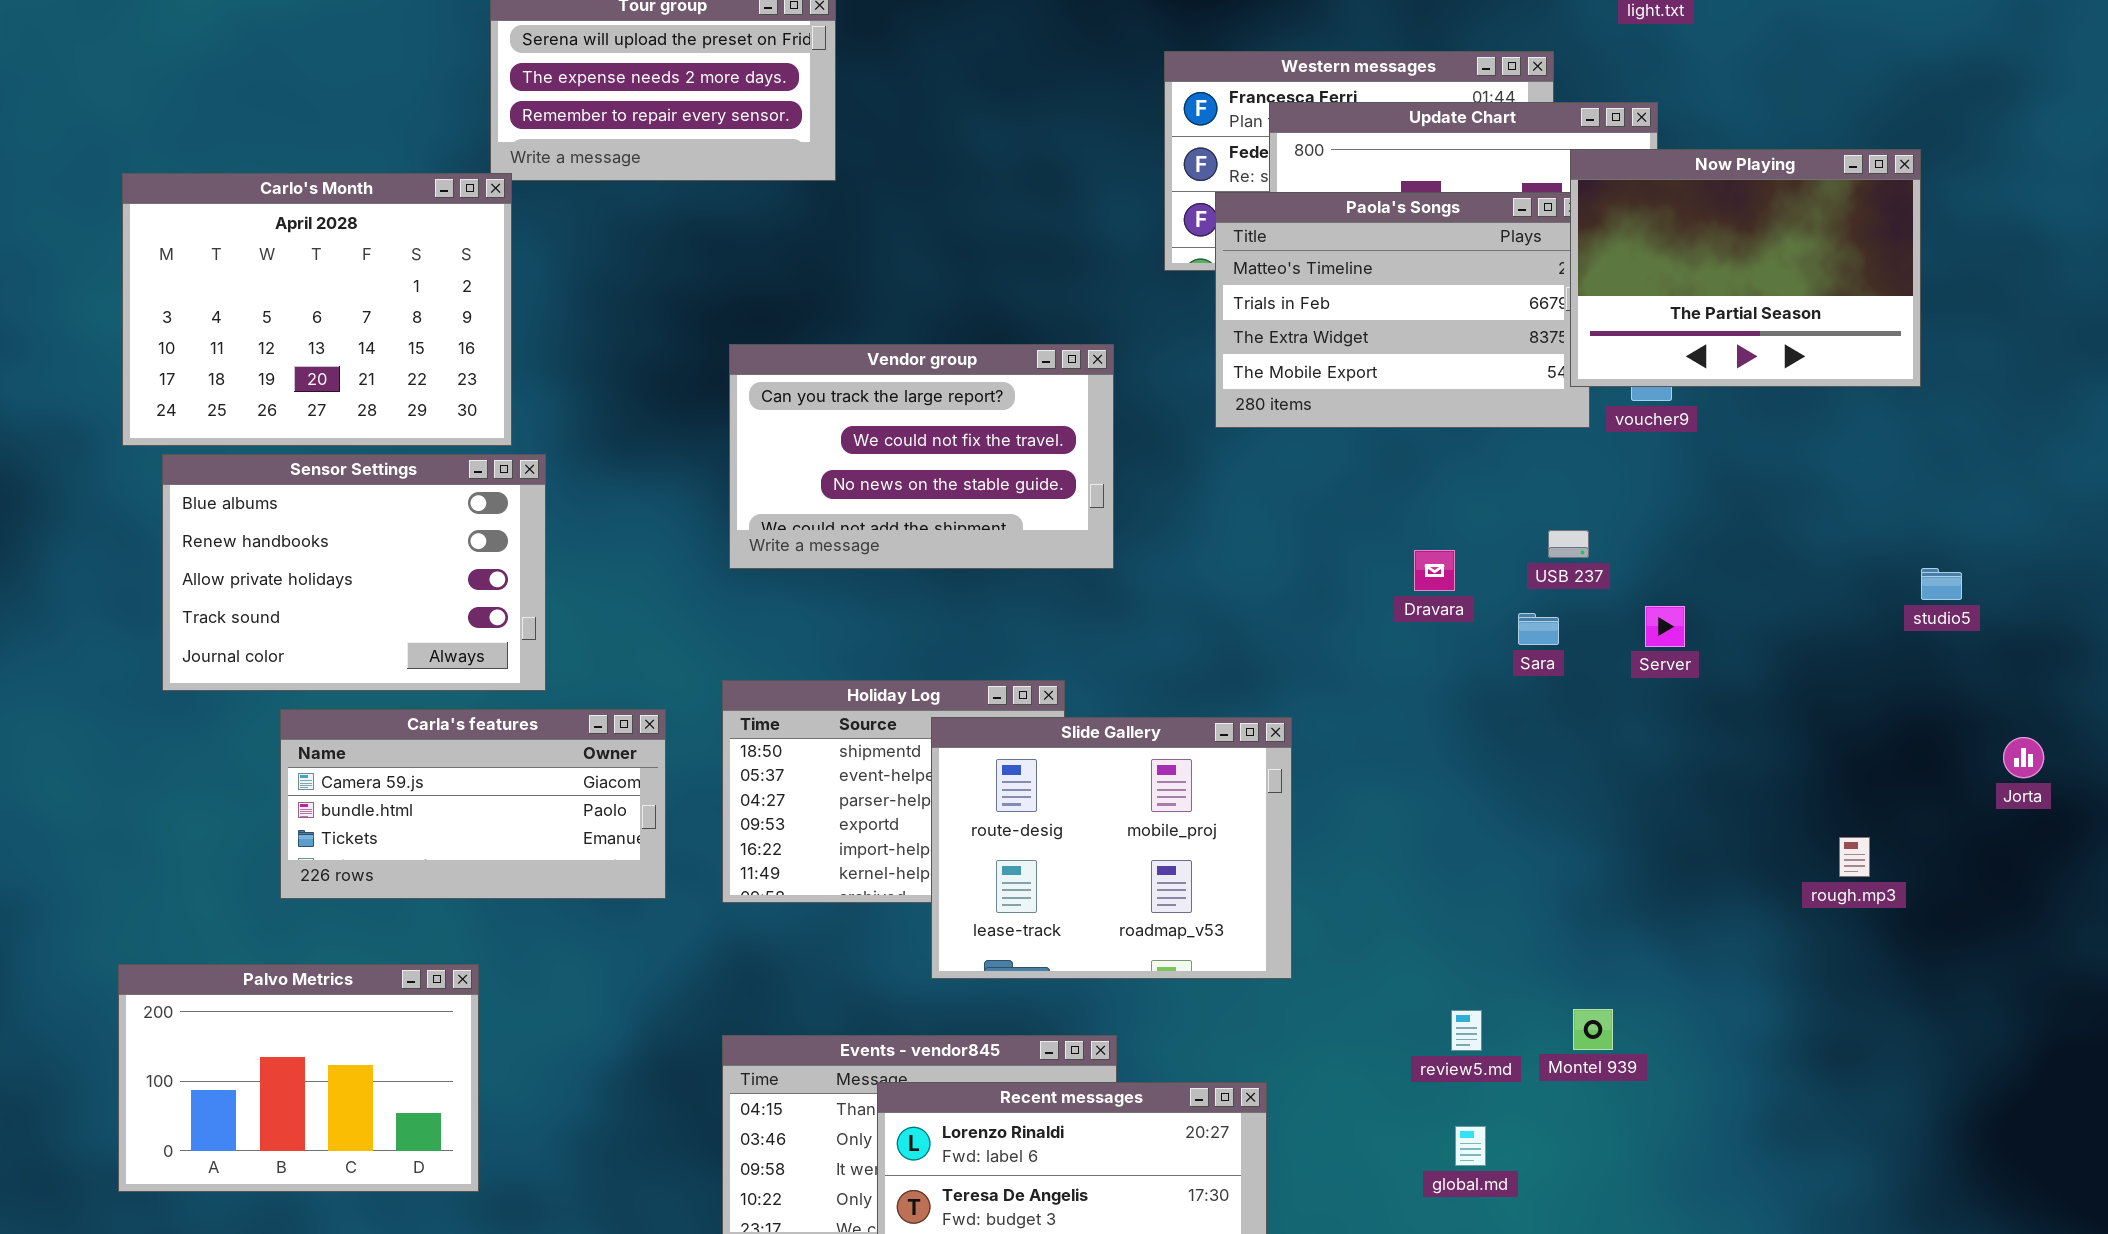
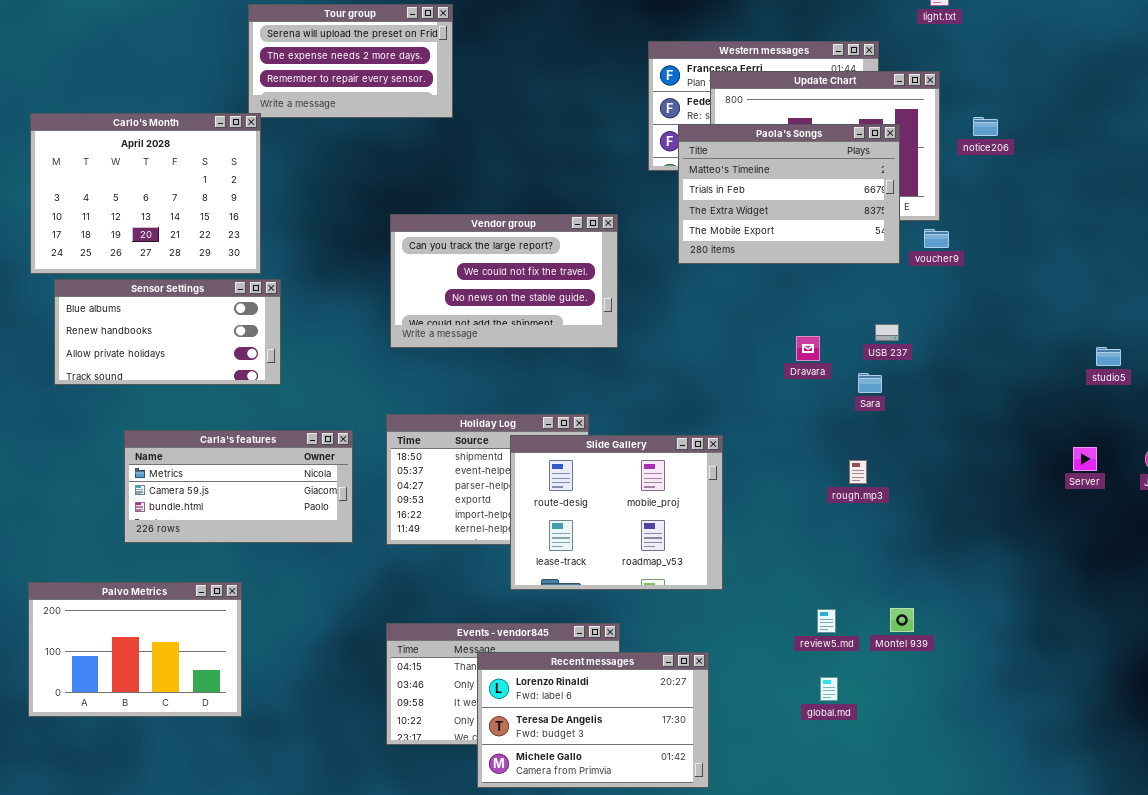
Now Playing: [1570,149,1921,387] -> none, closed
Sensor Settings: [162,454,546,691] -> [54,279,281,385], resized
Server: [1645,606,1685,647] -> [1073,447,1097,471], moved
Carla's features: [280,709,666,899] -> [124,430,353,543], scrolled up 1 row
rough.mp3: [1839,837,1870,877] -> [849,460,867,484], moved

